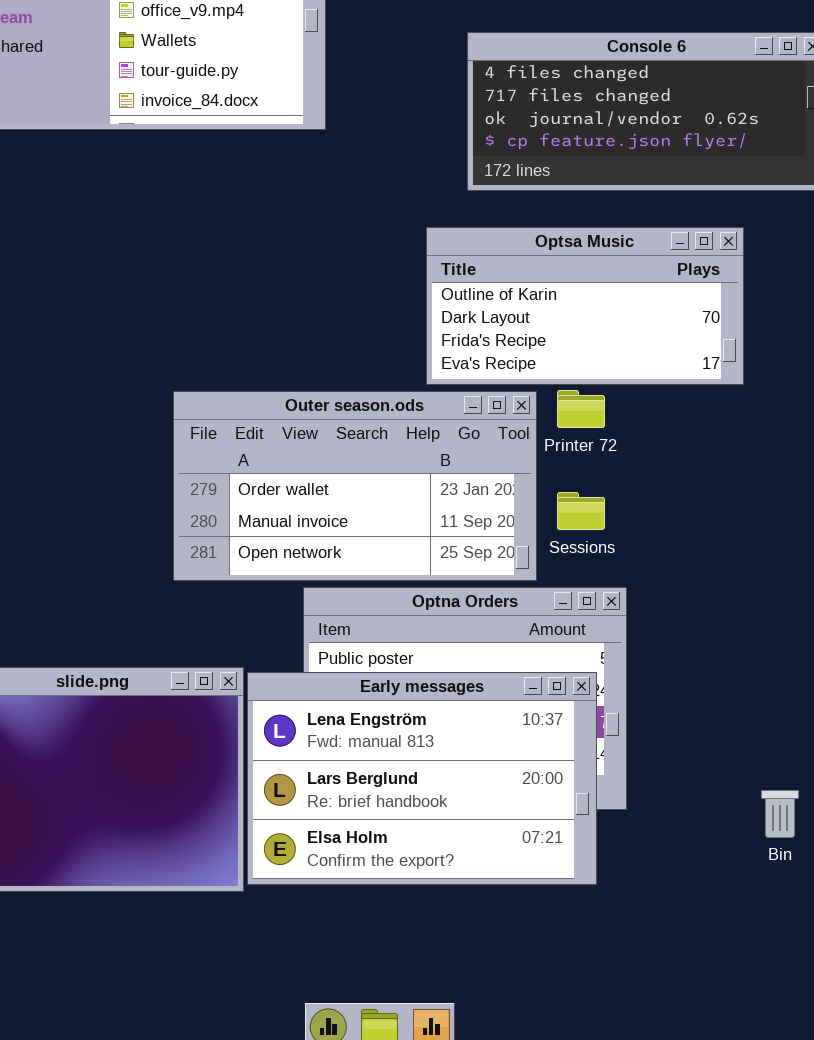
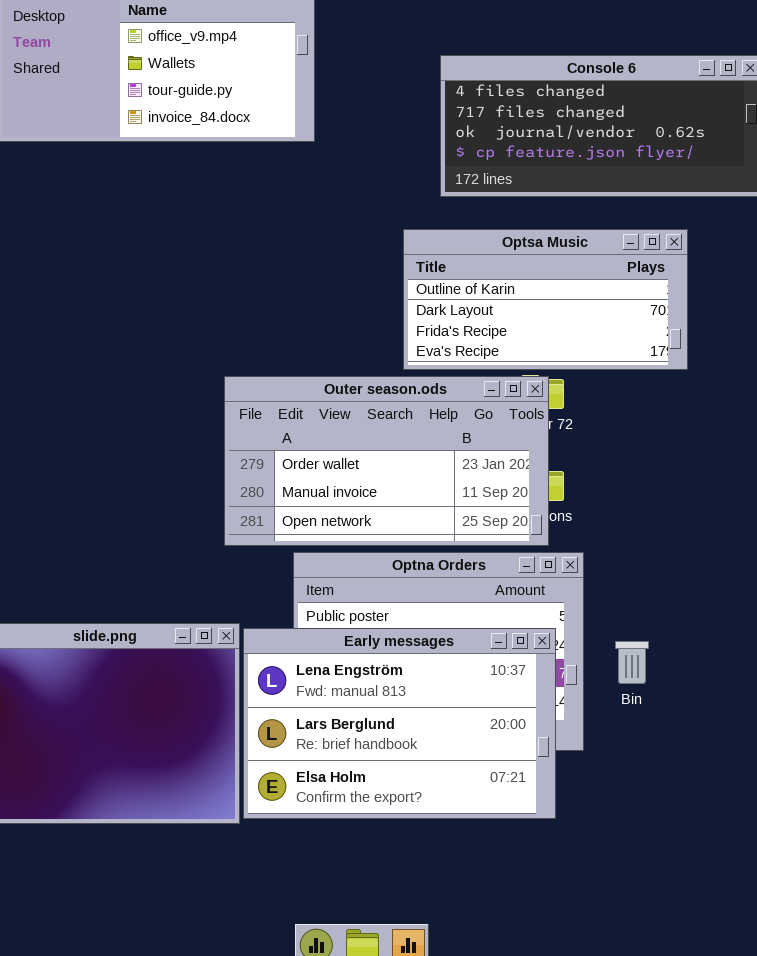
Outer season.ods: [173,391,537,581] -> [224,376,549,546], moved
Bin: [761,790,799,838] -> [615,641,649,684], moved

